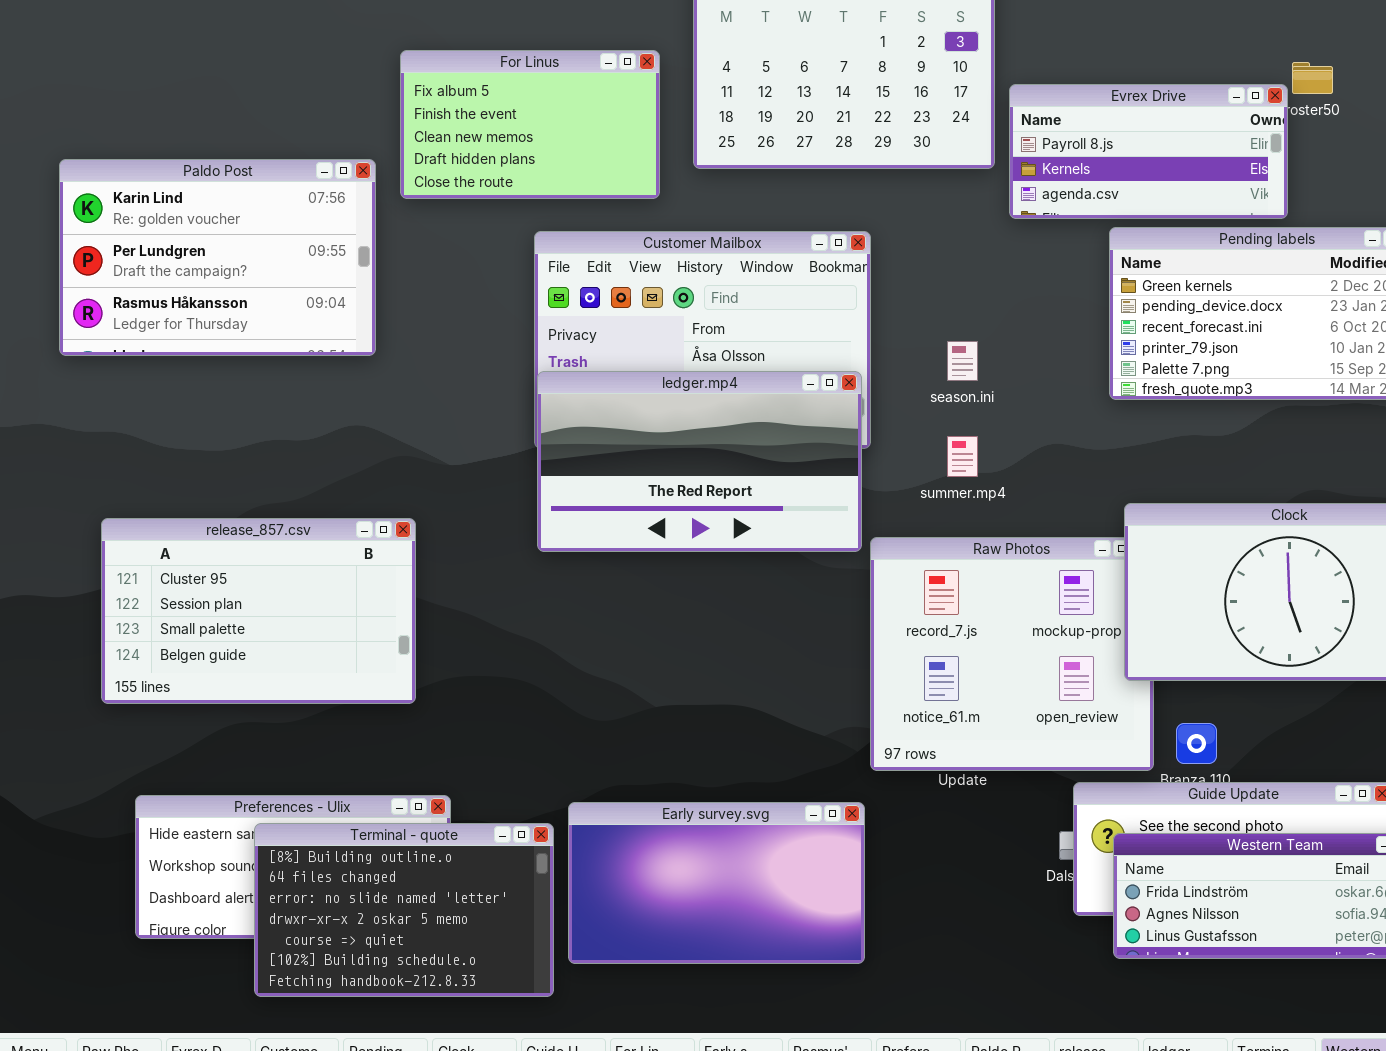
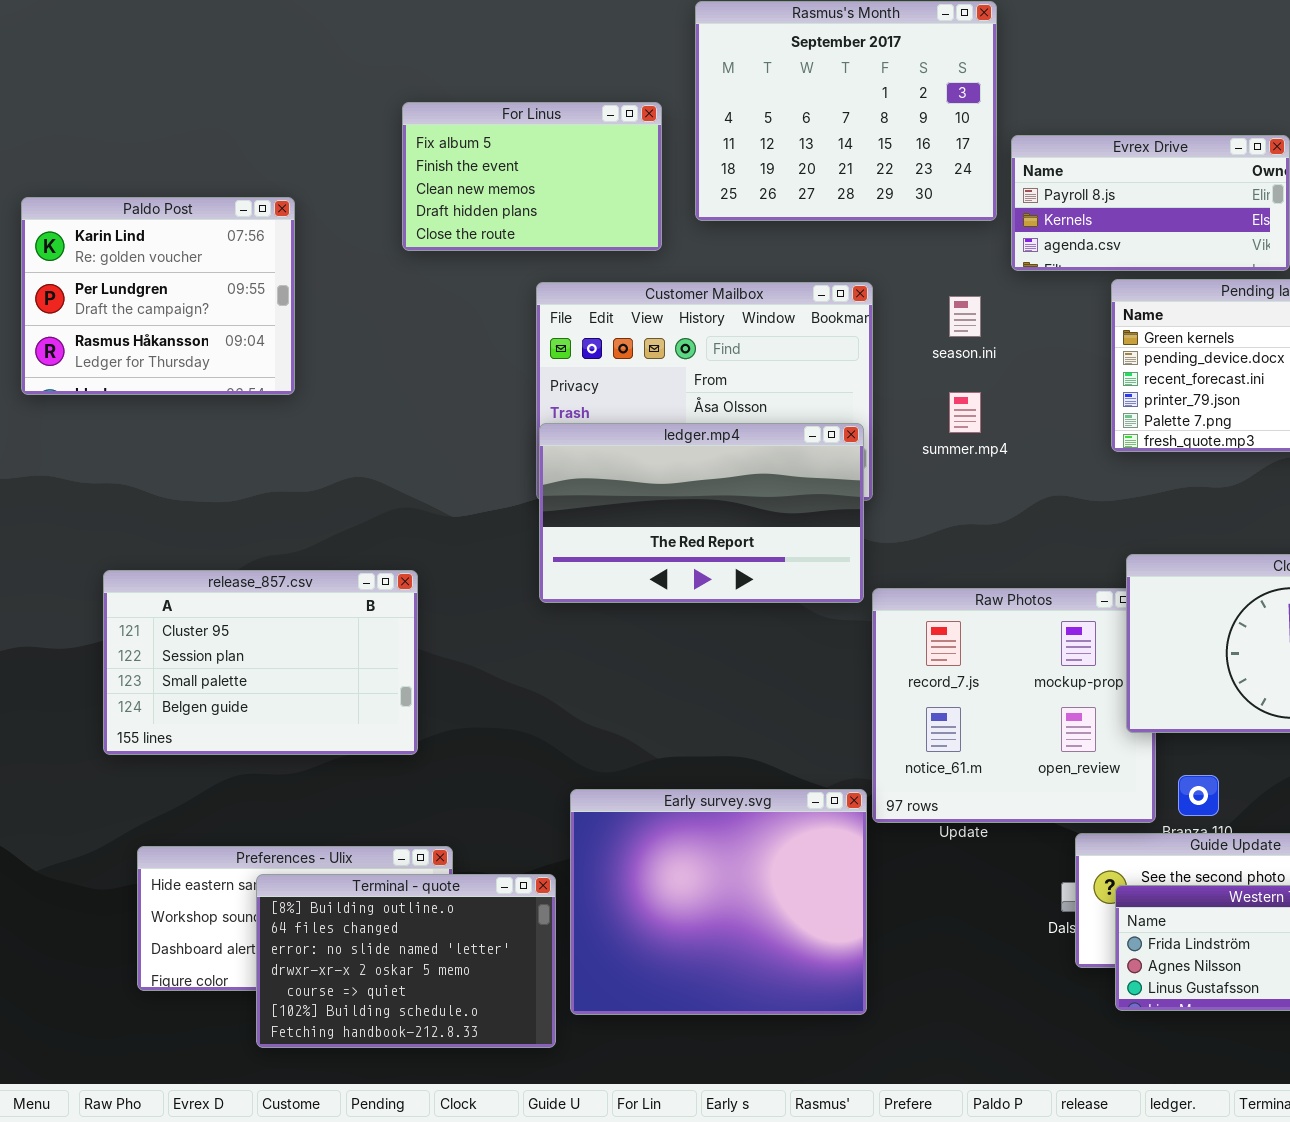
Paldo Post: [59,159,376,356] -> [21,197,295,395], moved, resized
season.ini: [947,341,978,381] -> [949,296,981,337], moved
summer.mp4: [947,436,978,477] -> [949,392,981,433], moved
Early survey.svg: [568,802,865,964] -> [570,789,867,1015], resized

